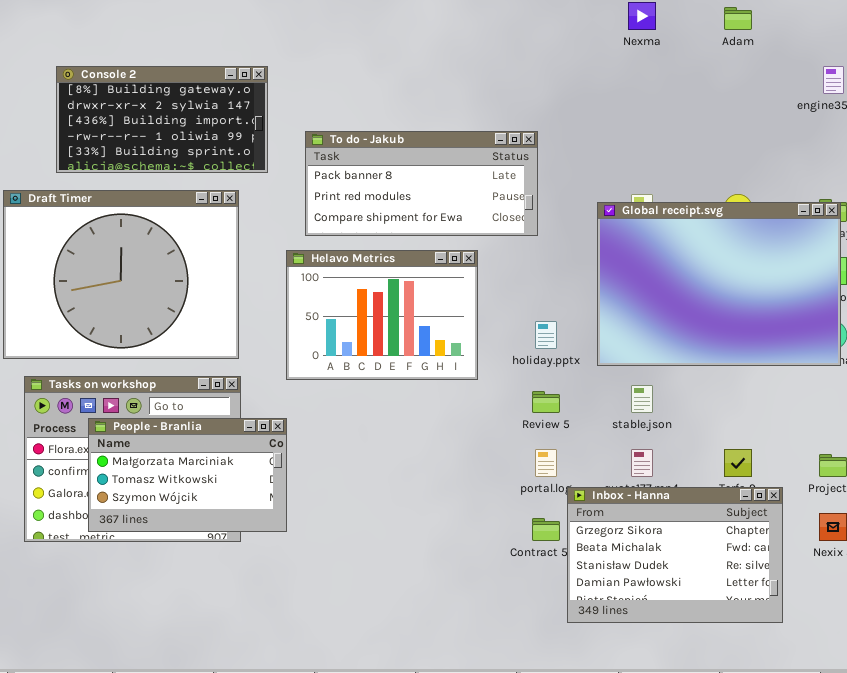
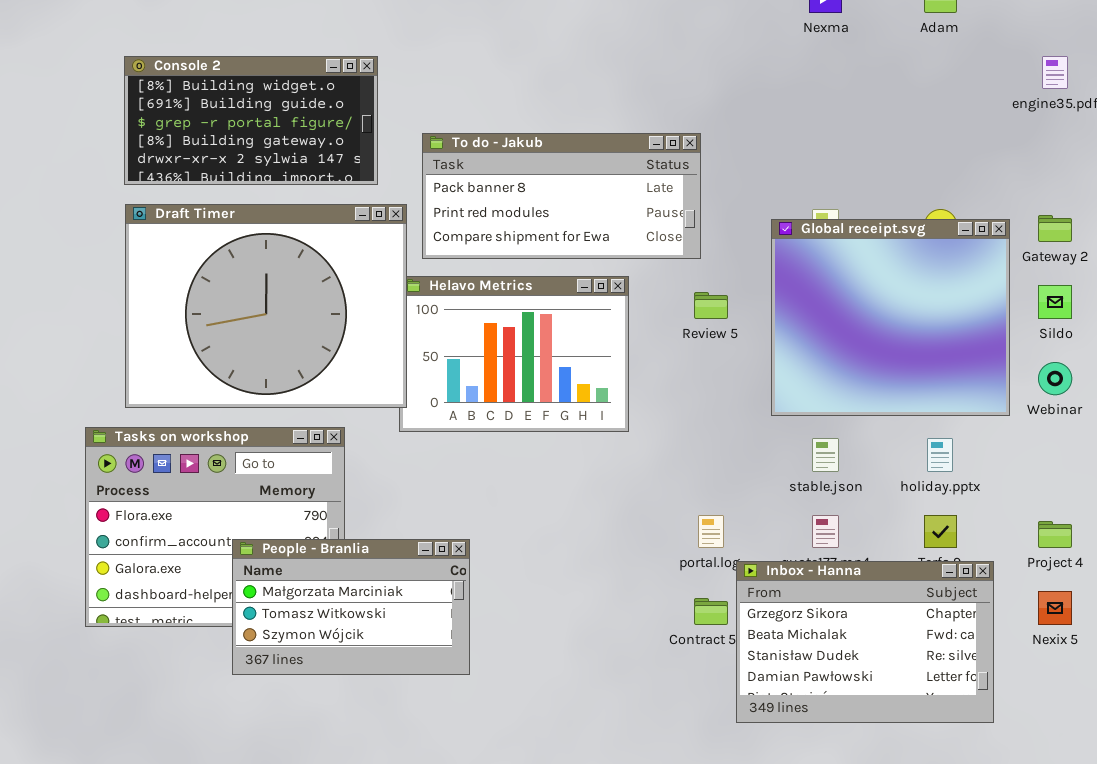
Console 2: [56,66,268,173] -> [124,56,378,185], scrolled up 3 rows
Draft Timer: [3,190,239,359] -> [125,204,407,408], moved
Global receipt.svg: [597,202,841,366] -> [771,219,1010,416], resized
holiday.pptx: [535,321,557,349] -> [927,438,953,472], moved
Review 5: [532,391,560,413] -> [694,292,728,319], moved
People - Branlia: [88,418,287,532] -> [232,539,470,675], moved

